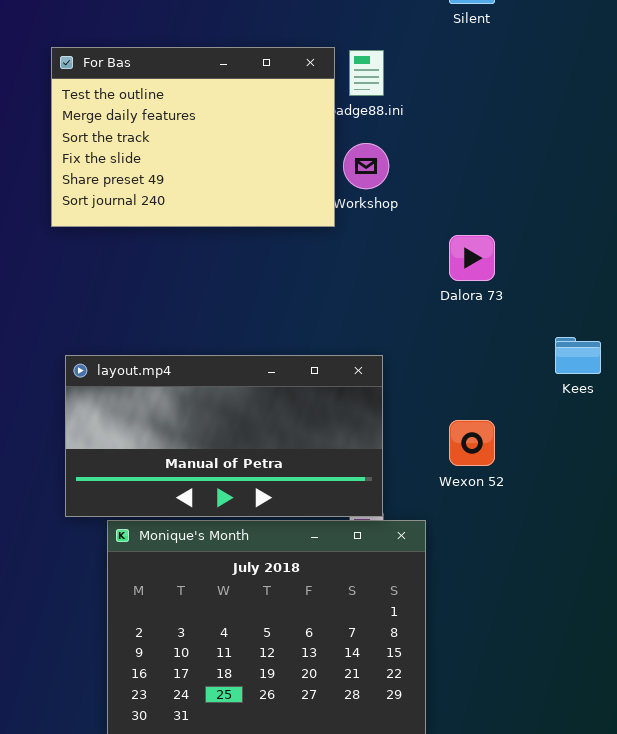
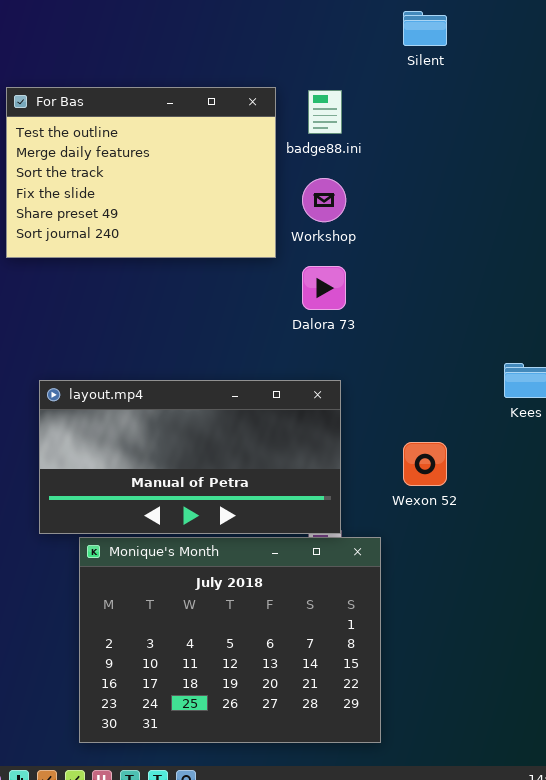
For Bas: [51,47,335,227] -> [6,87,276,258], moved
Dalora 73: [449,235,495,281] -> [302,266,346,310], moved

